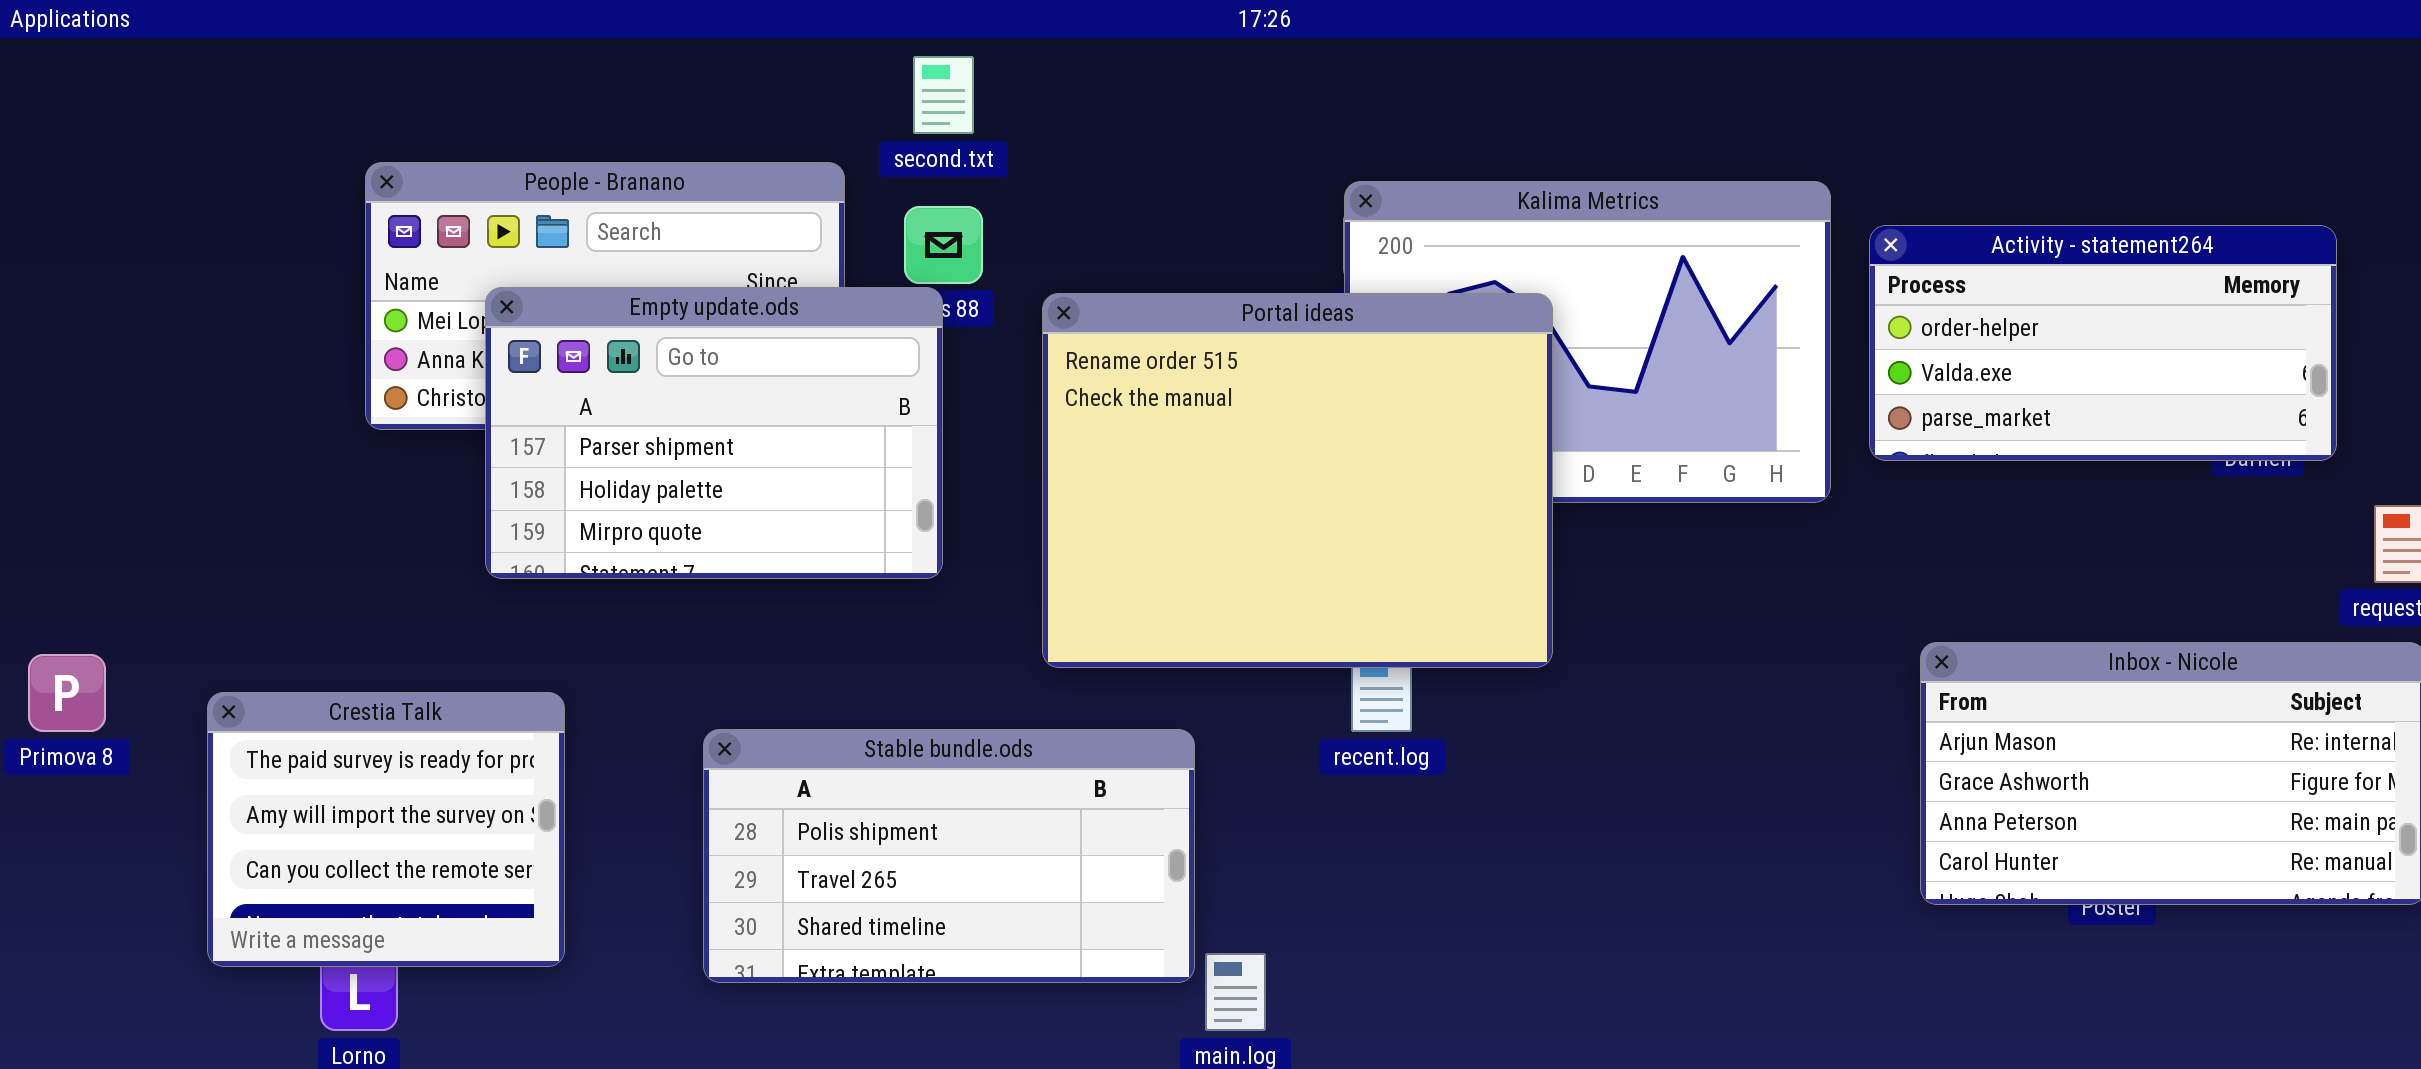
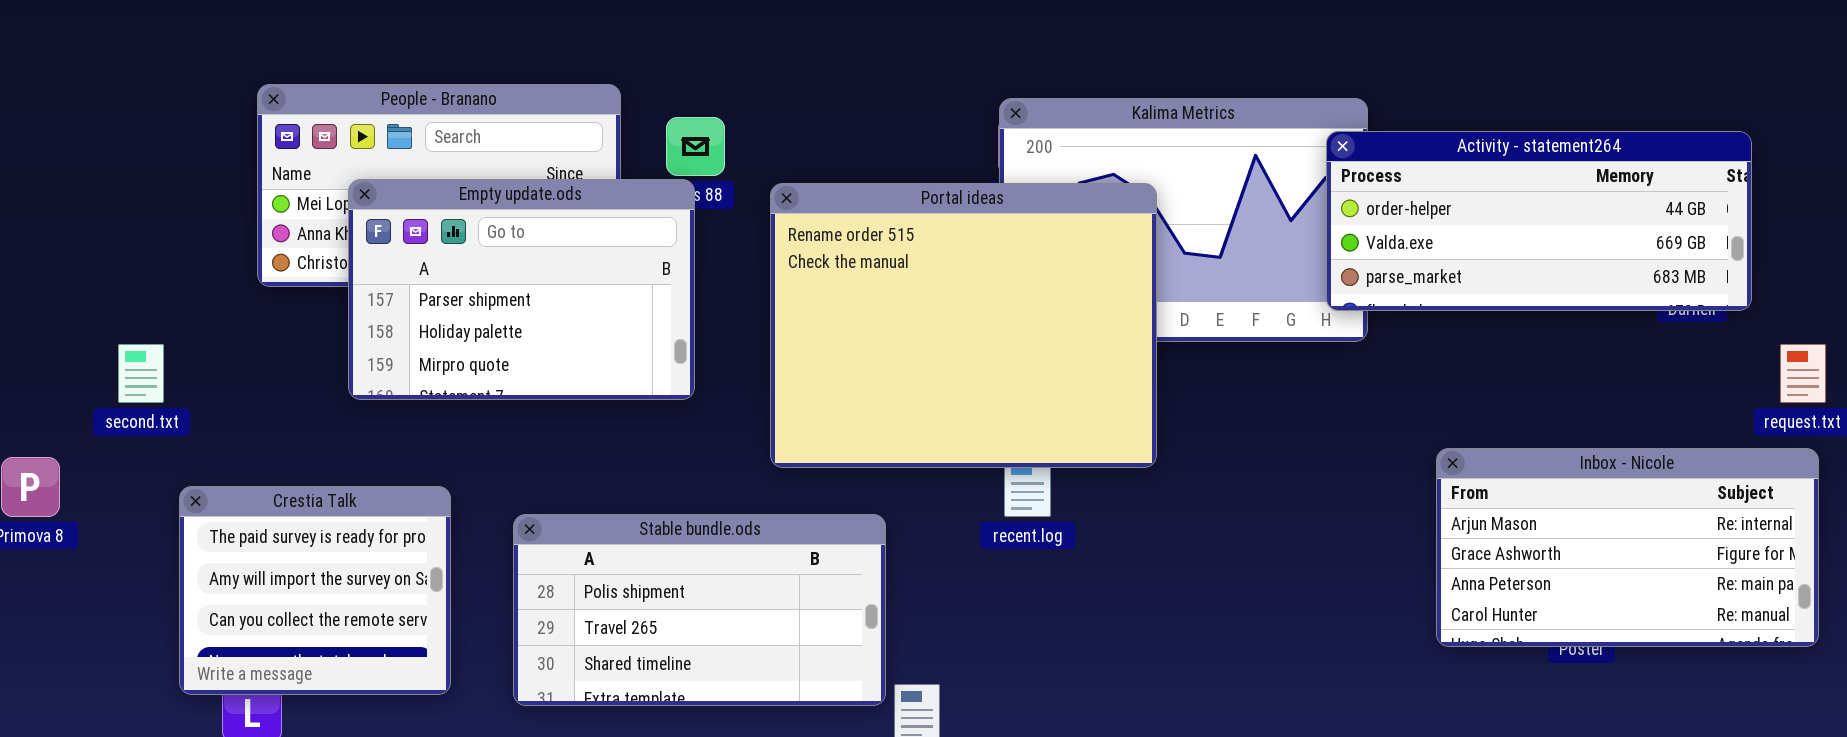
second.txt: [913,56,974,134] -> [118,344,164,403], moved
Activity - statement264: [1869,225,2337,461] -> [1326,131,1752,311], resized
Crestia Talk: [207,692,565,967] -> [179,486,451,695], moved

